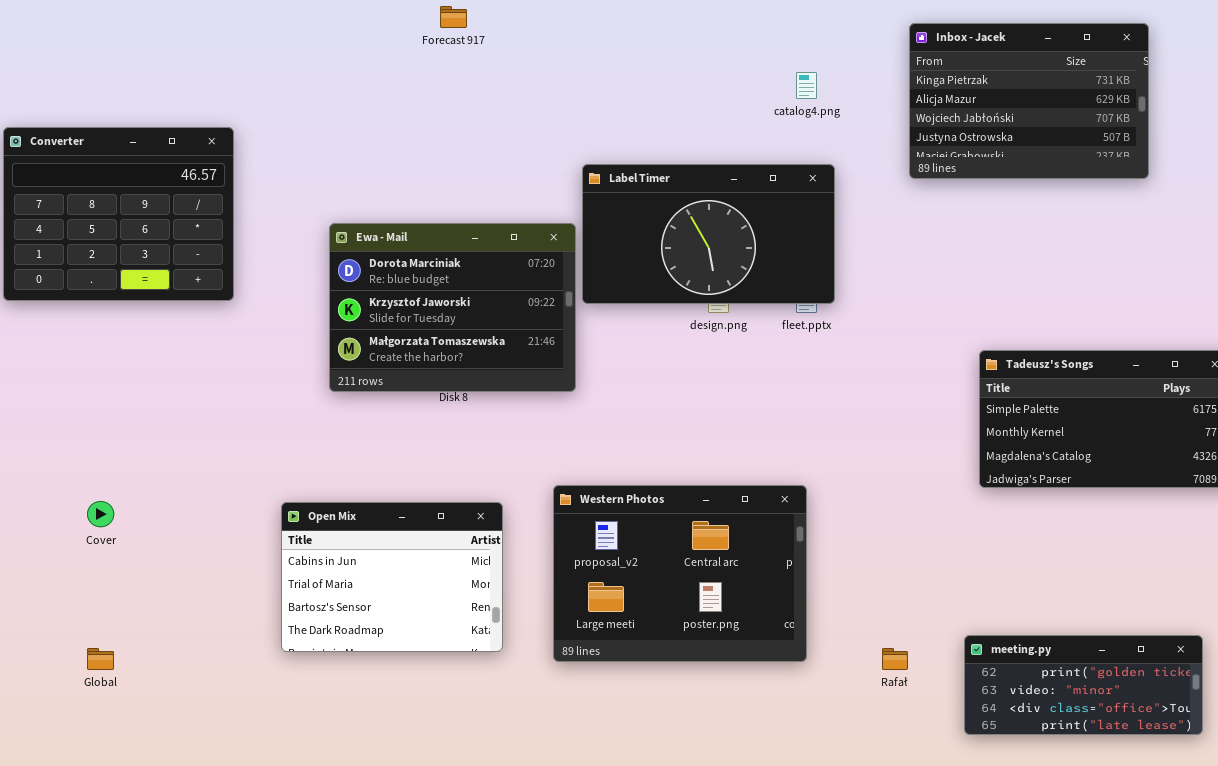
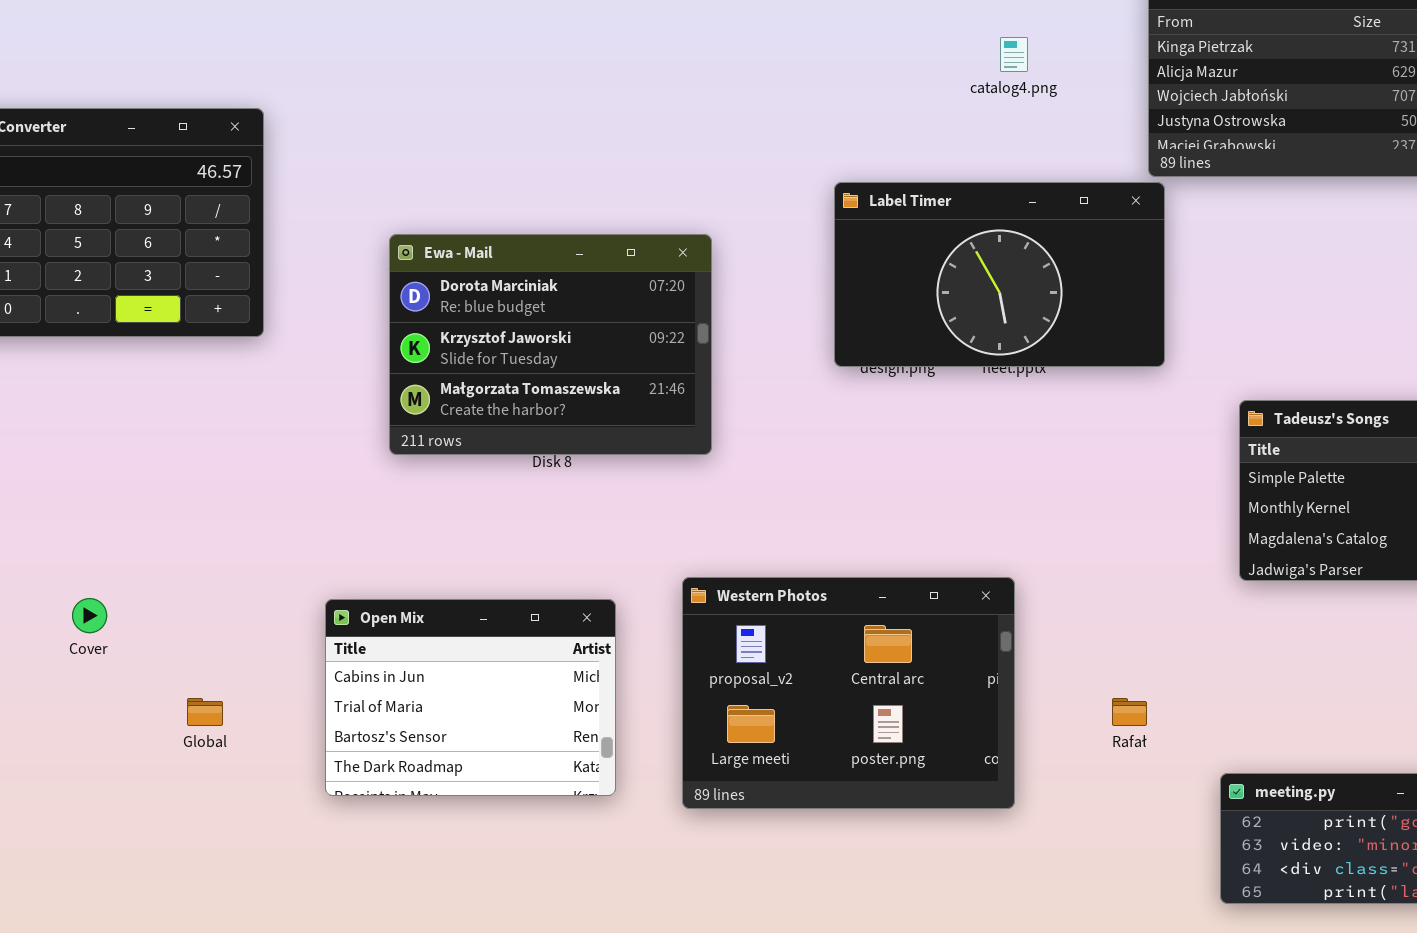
Label Timer: [582,164,835,304] -> [834,182,1165,367], moved
Global: [87,648,114,670] -> [187,698,223,726], moved
Rafał: [882,648,908,670] -> [1112,698,1147,726], moved

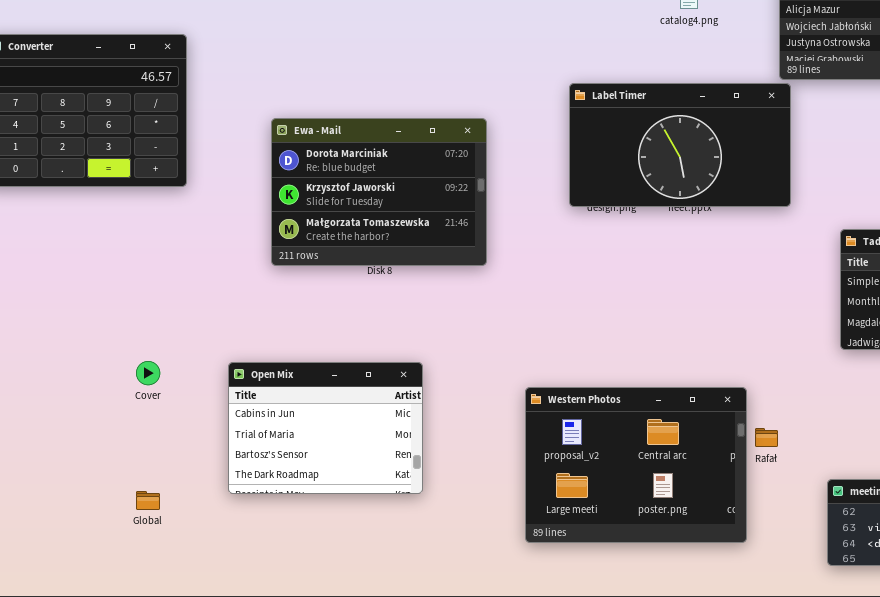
Western Photos: [682,577,1015,809] -> [525,387,747,543], moved
Cover: [72,598,107,633] -> [136,361,160,385], moved
Global: [187,698,223,726] -> [136,491,160,510], moved

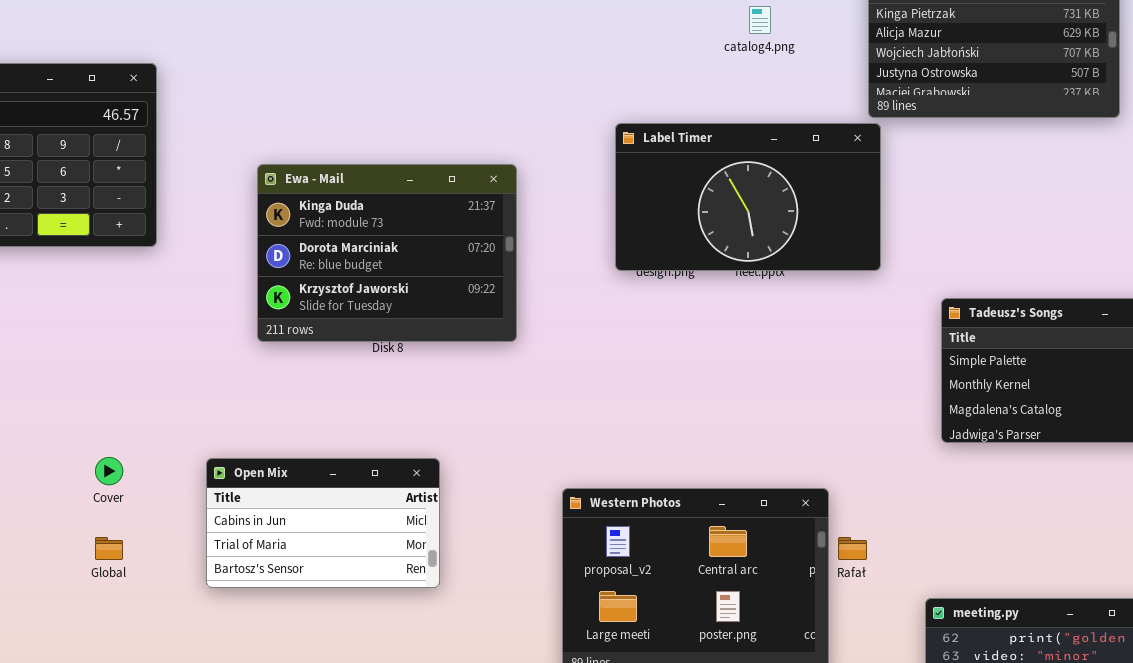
Ewa - Mail: [271,118,487,266] -> [257,164,517,342], scrolled up 1 row
Open Mix: [228,362,423,494] -> [206,458,440,588], resized
Global: [136,491,160,510] -> [95,537,123,560], moved

